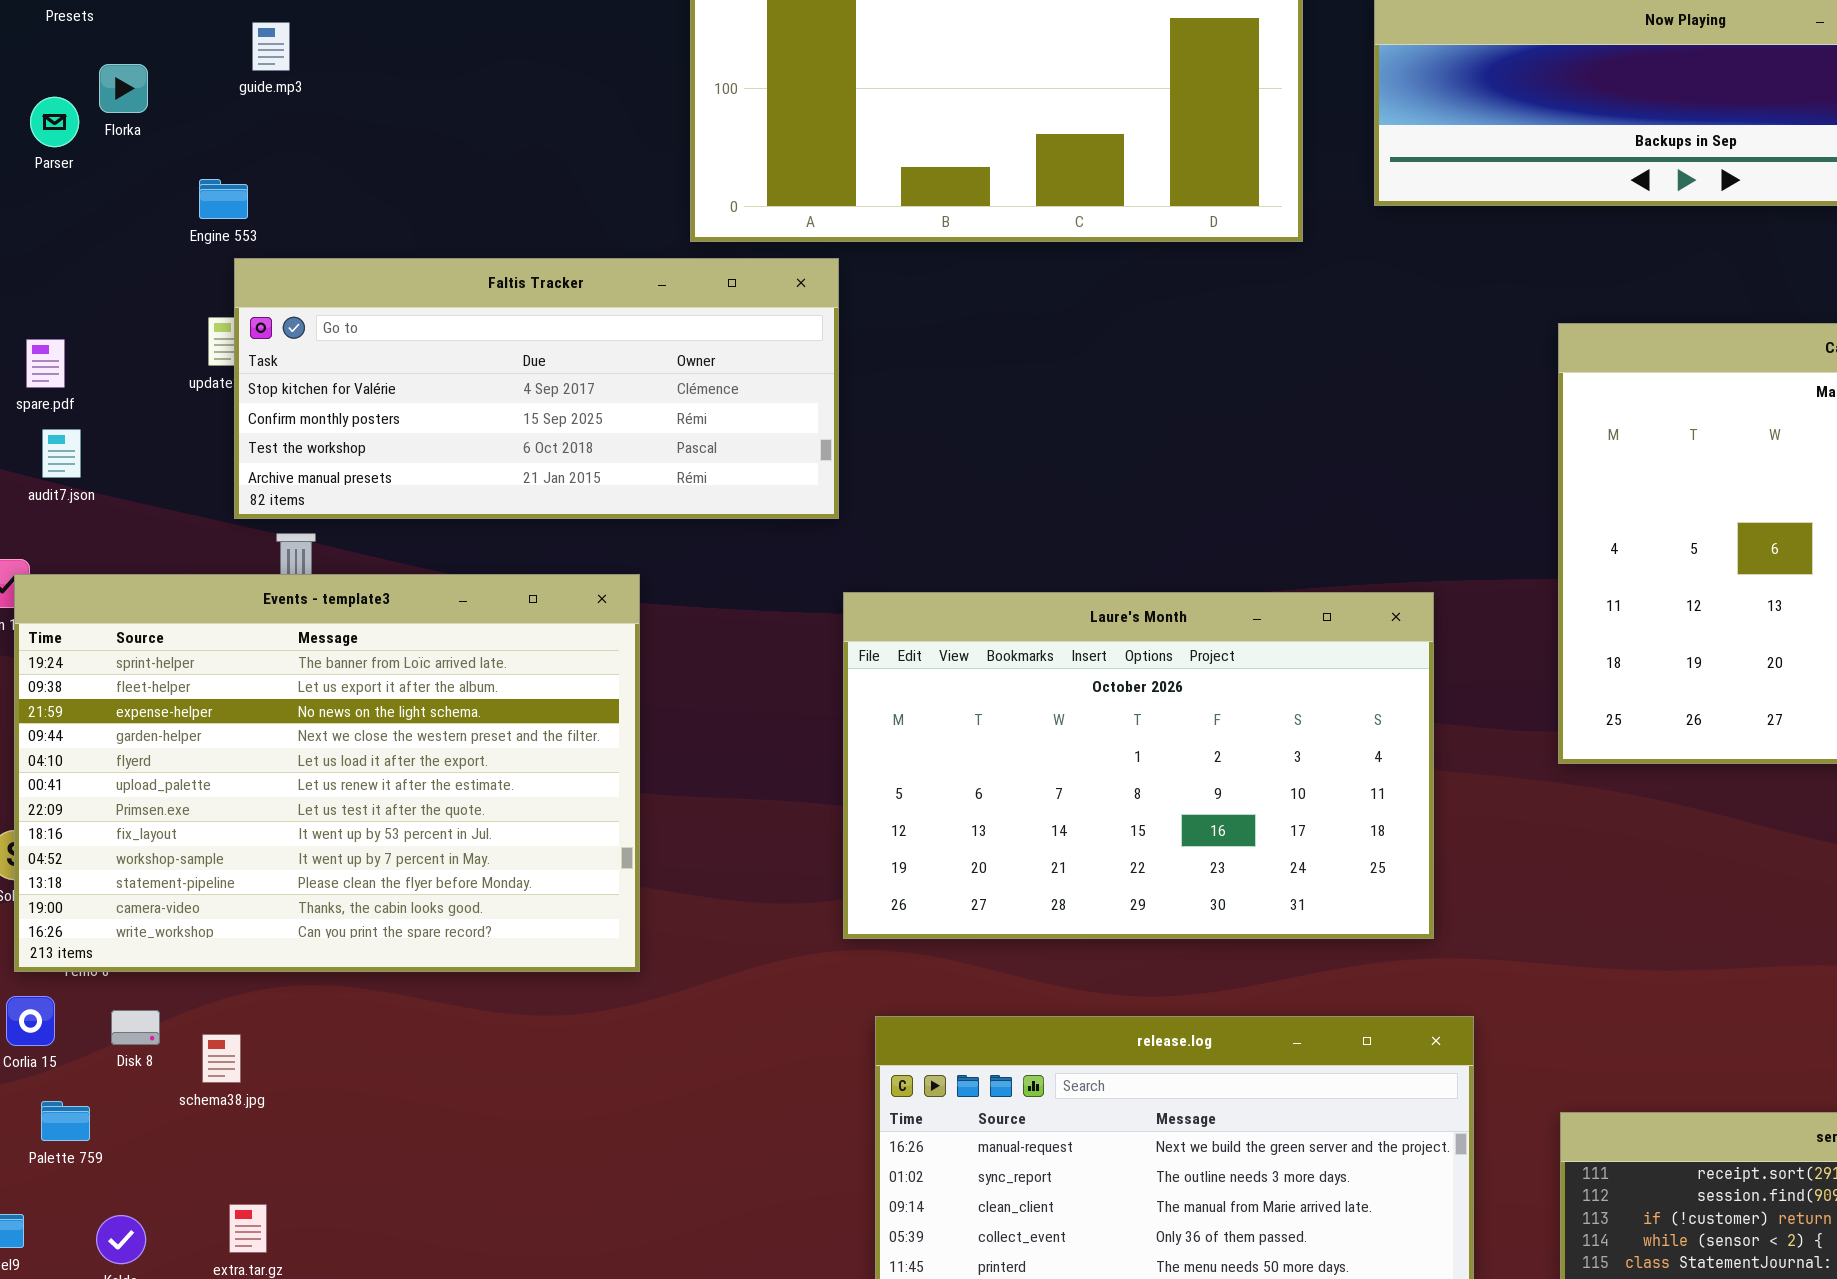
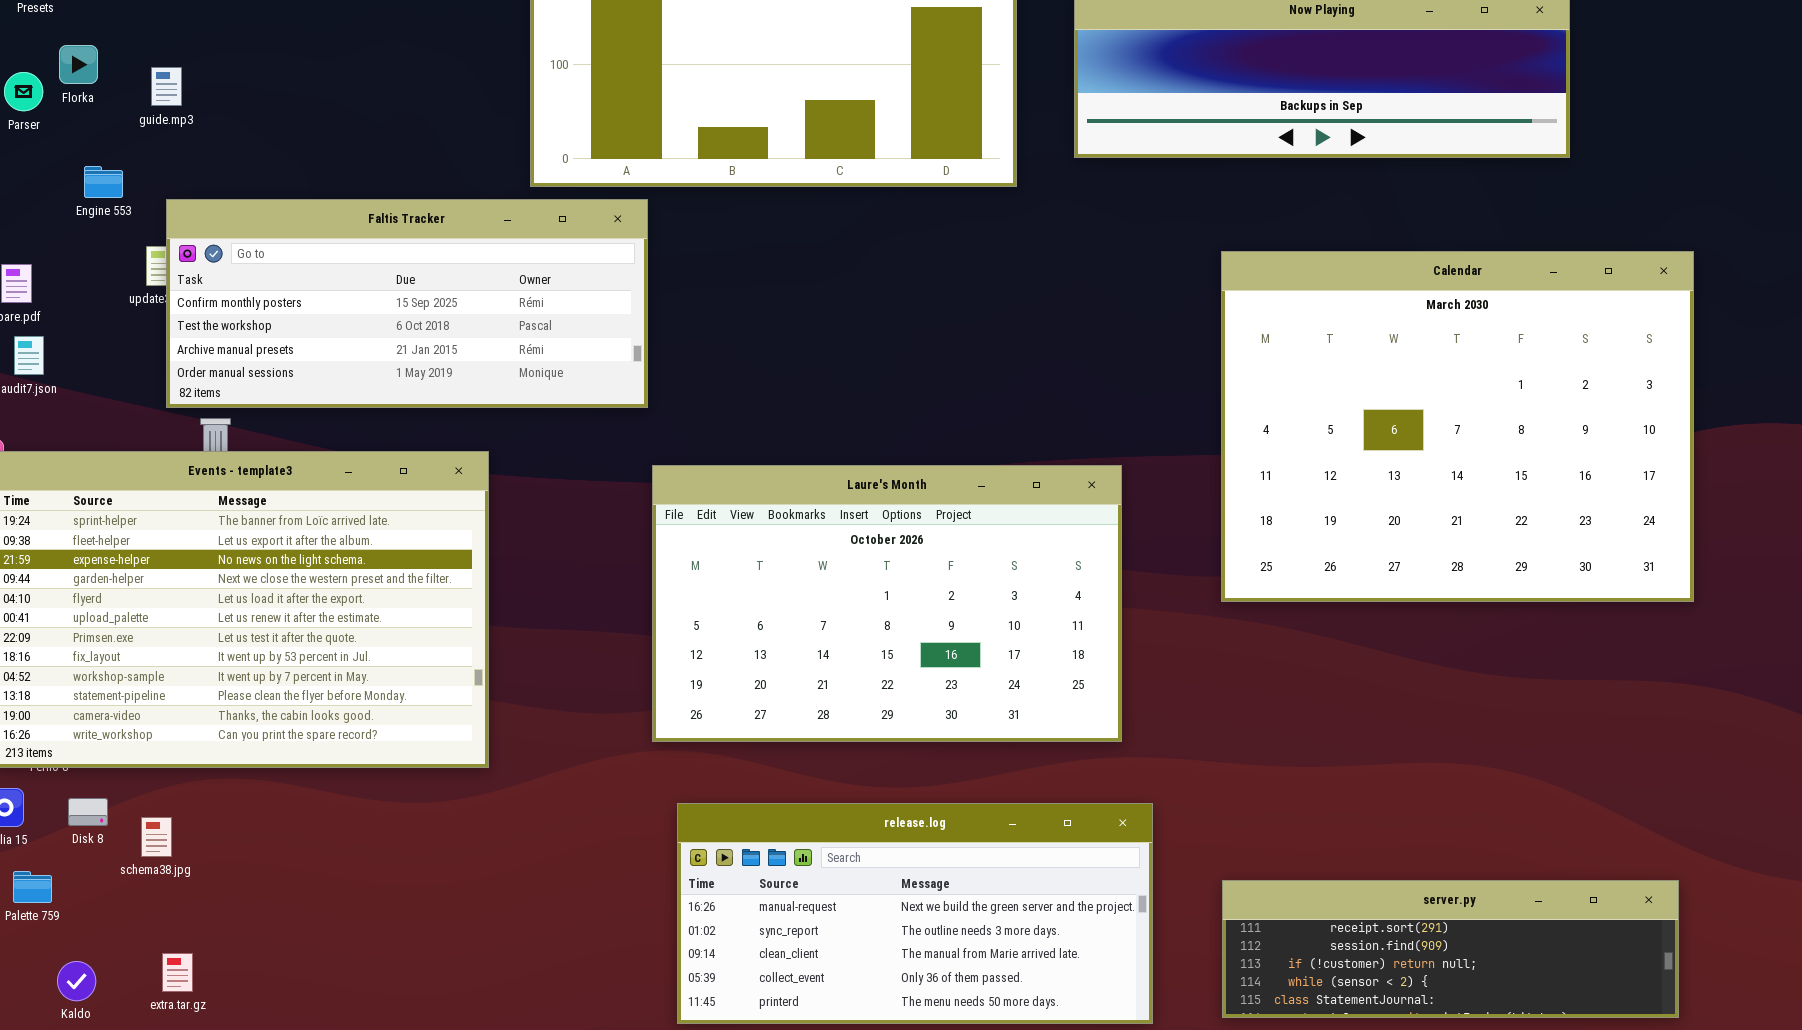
guide.mp3: [252,22,290,71] -> [151,67,182,106], moved
Engine 553: [199,179,248,219] -> [84,166,123,198], moved
Faltis Tracker: [234,258,839,519] -> [166,199,648,408], scrolled down 1 row

